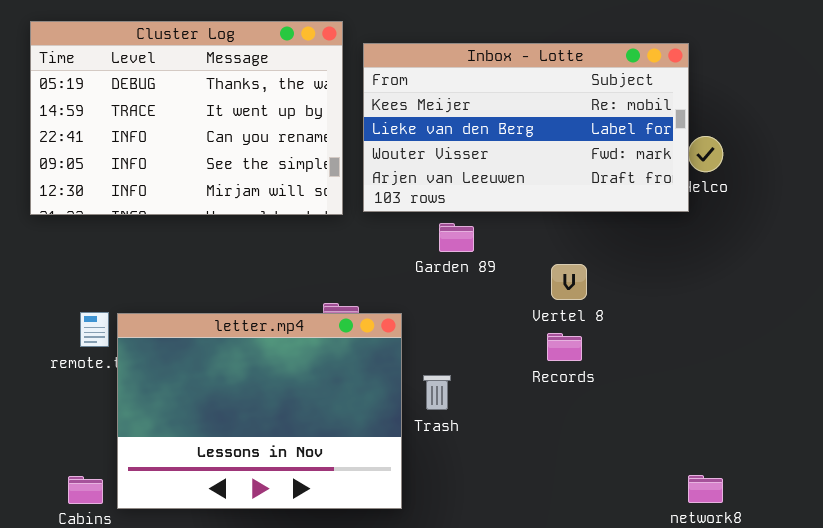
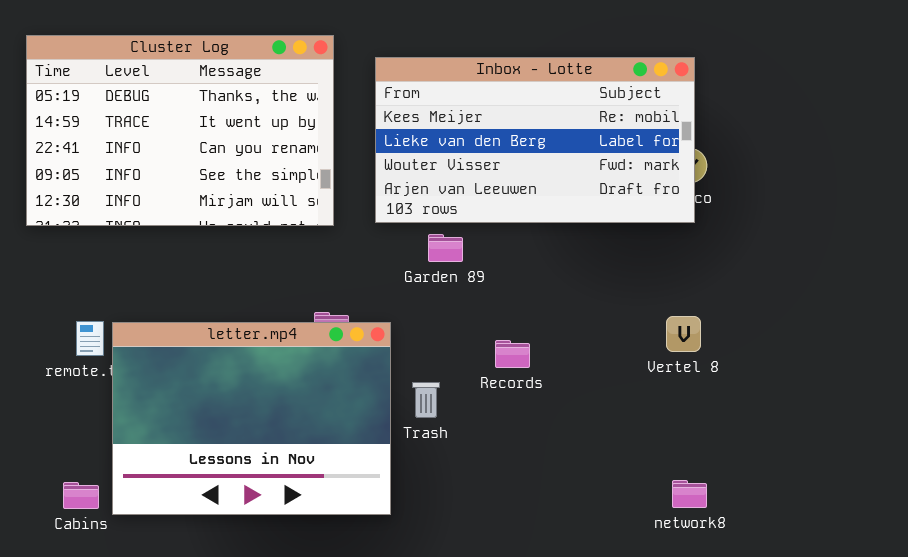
Inbox - Lotte: [363,43,689,212] -> [375,57,695,223], moved
Vertel 8: [551,264,587,300] -> [666,316,701,352], moved
Records: [547,333,582,361] -> [495,340,530,368], moved

